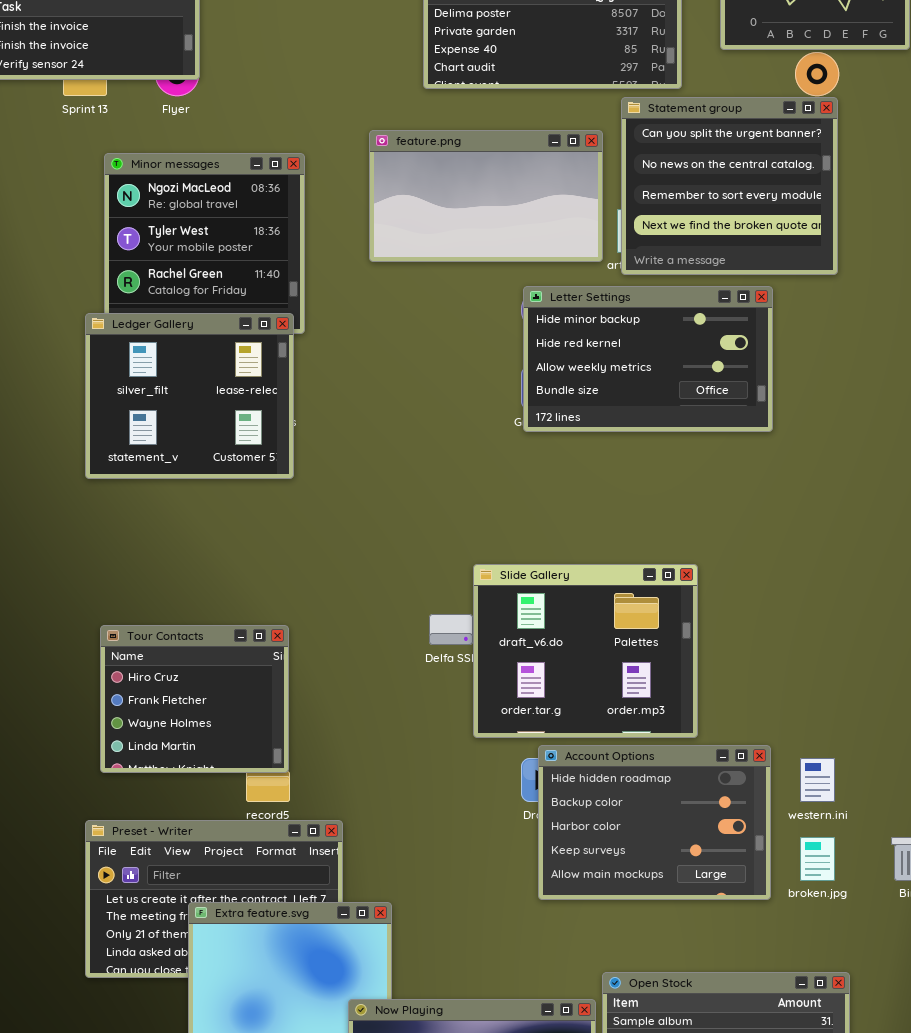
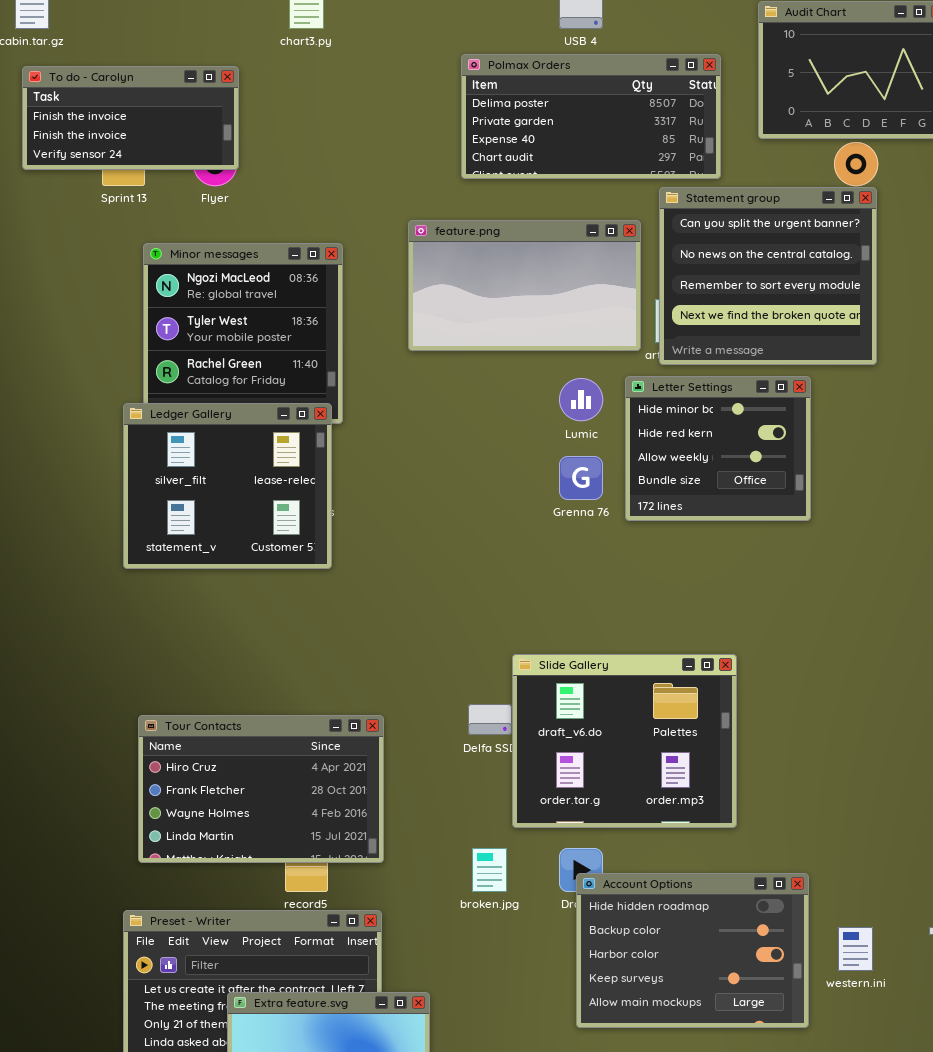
Letter Settings: [523,286,773,432] -> [625,376,811,521], resized
Tour Contacts: [100,625,289,773] -> [138,715,384,863], resized
Account Options: [538,745,771,900] -> [576,873,809,1028], moved
western.ini: [800,758,835,802] -> [838,927,873,971], moved
broken.jpg: [800,837,835,881] -> [472,848,507,892], moved

